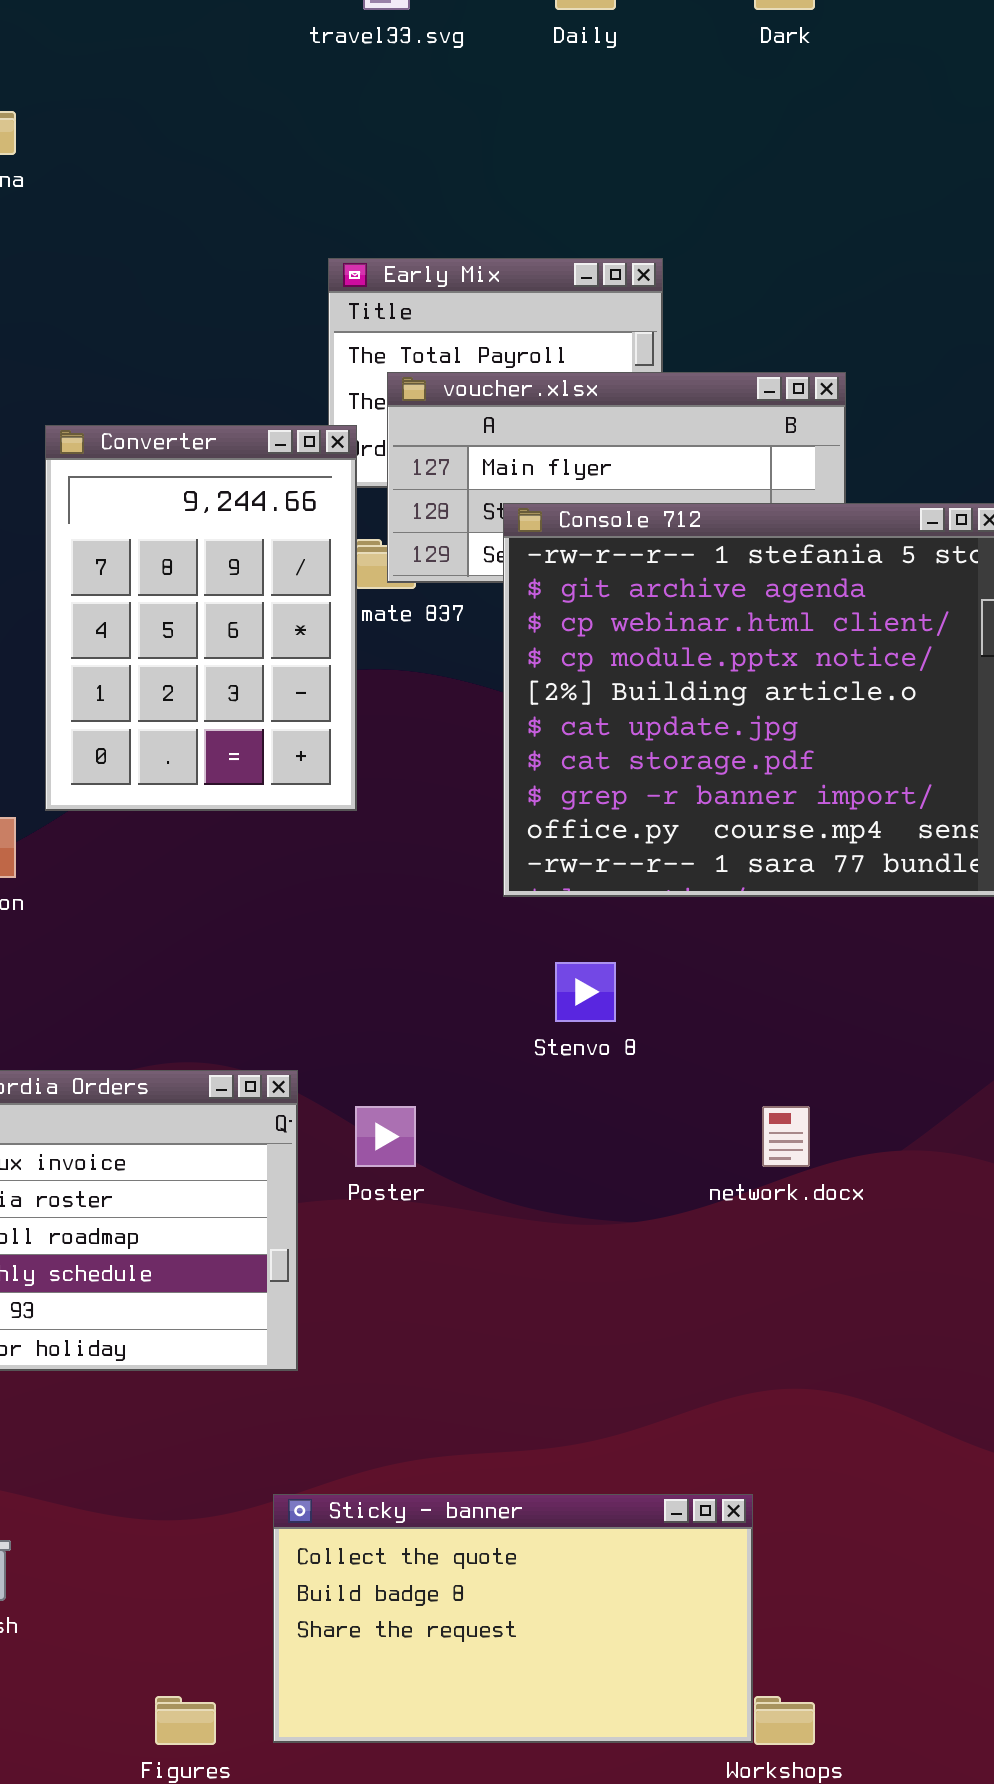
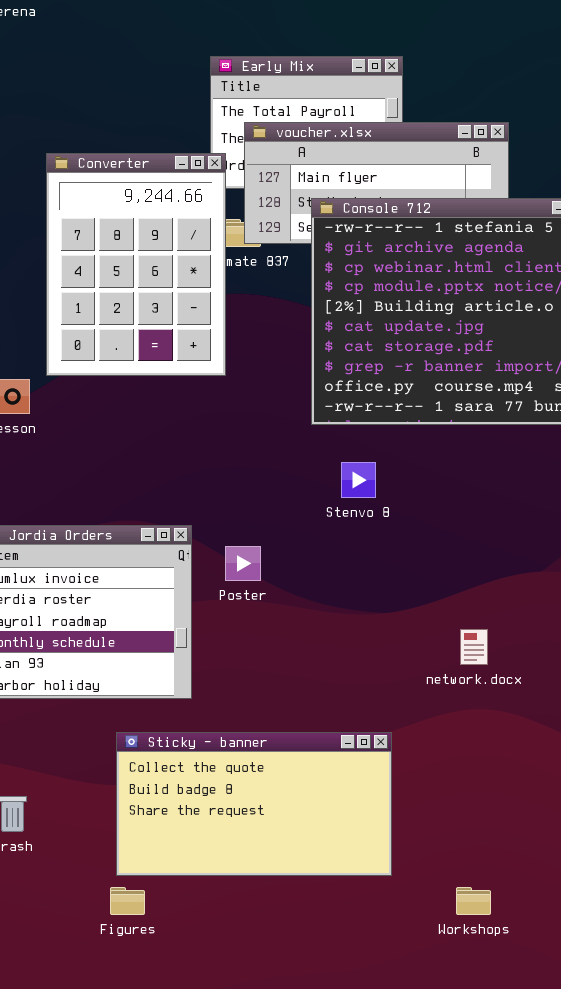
network.docx: [762,1106,810,1167] -> [460,629,488,665], moved
Sticky - banner: [273,1494,753,1743] -> [116,732,392,876], moved

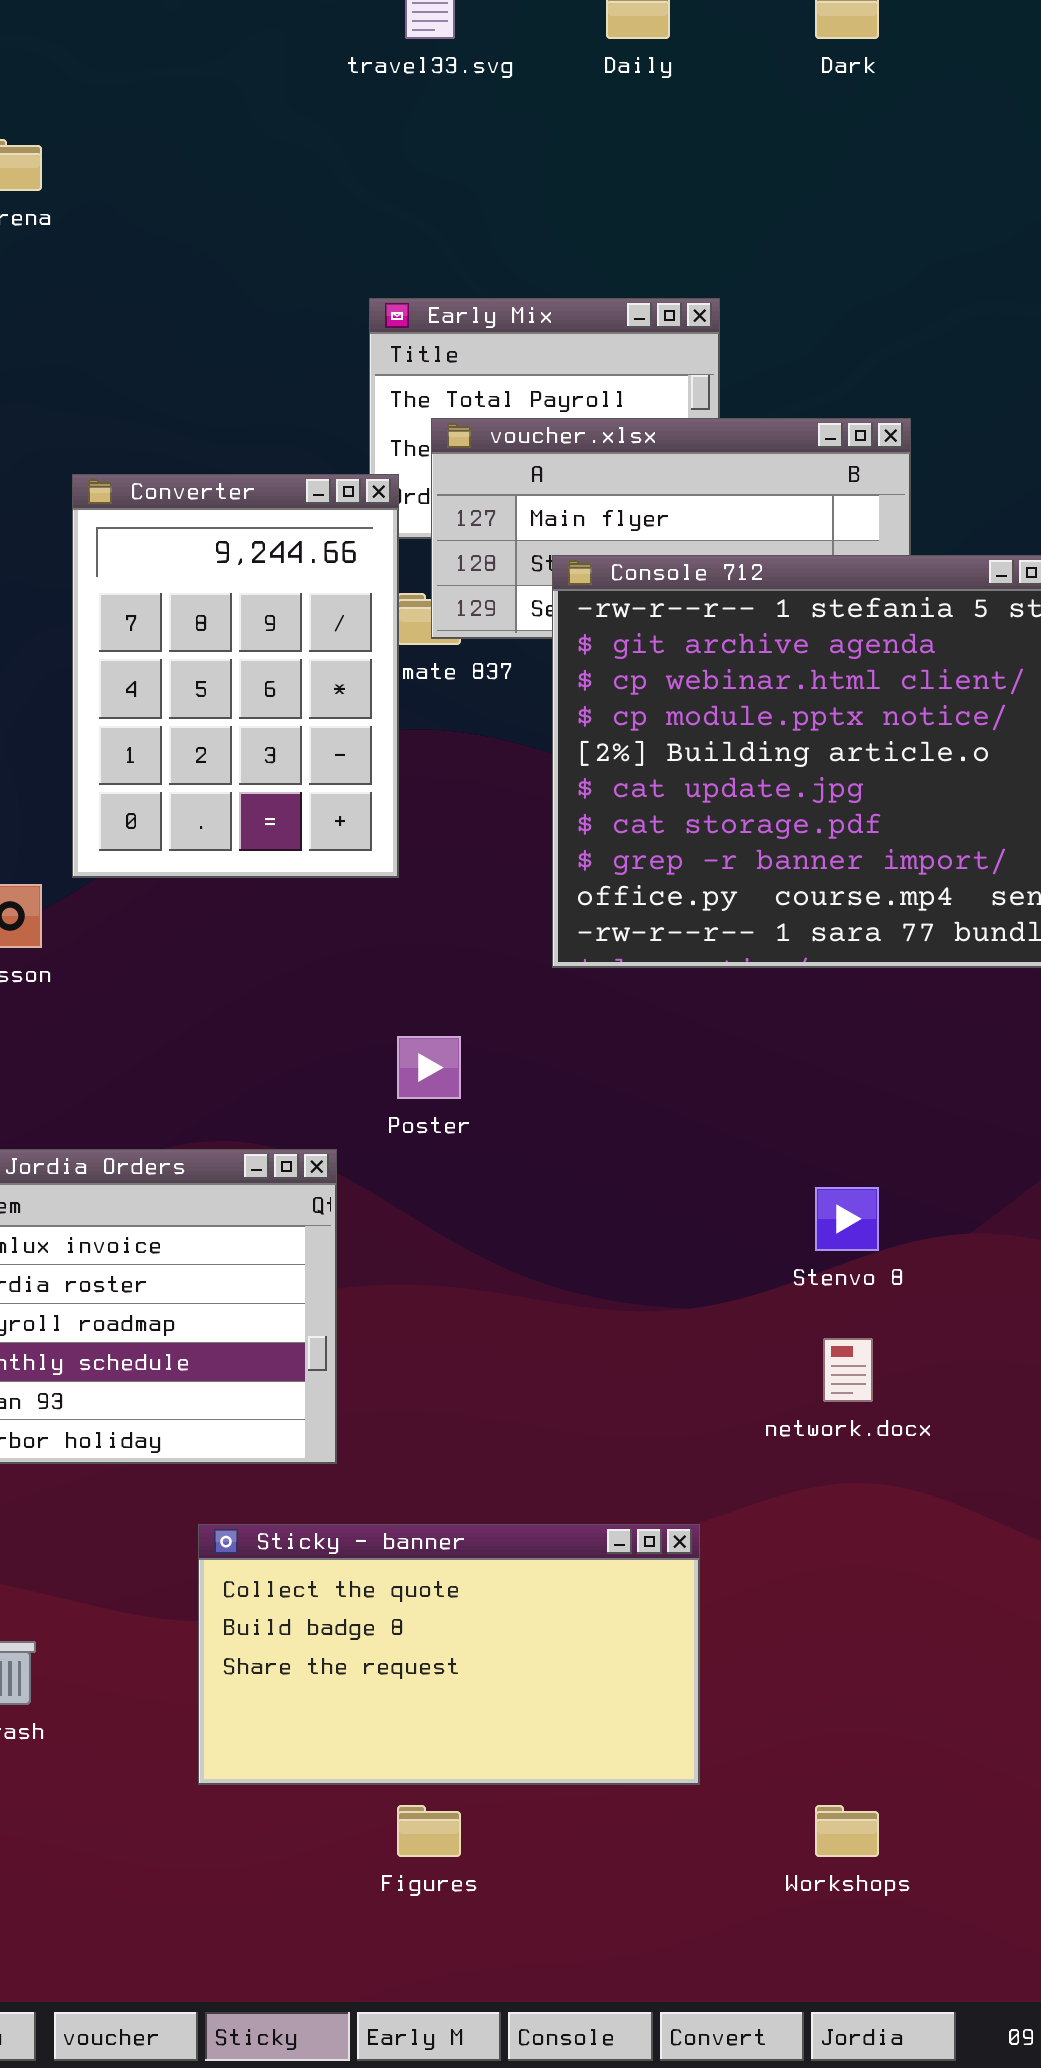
Stenvo 8: [341,462,376,498] -> [815,1187,879,1251], moved
Poster: [225,546,261,581] -> [397,1036,461,1099], moved
Figures: [110,887,145,915] -> [397,1805,461,1857], moved

